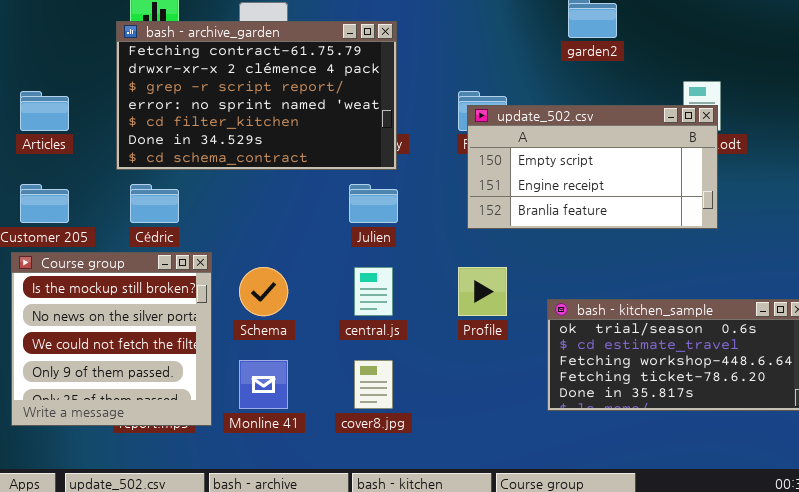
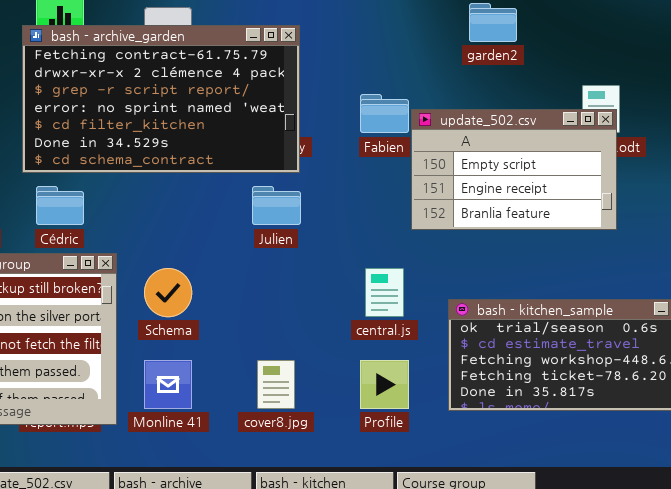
update_502.csv: [467,105,718,229] -> [411,109,617,230], resized
central.js: [354,267,393,316] -> [365,268,404,317], moved
Profile: [458,267,507,316] -> [360,360,409,409], moved

